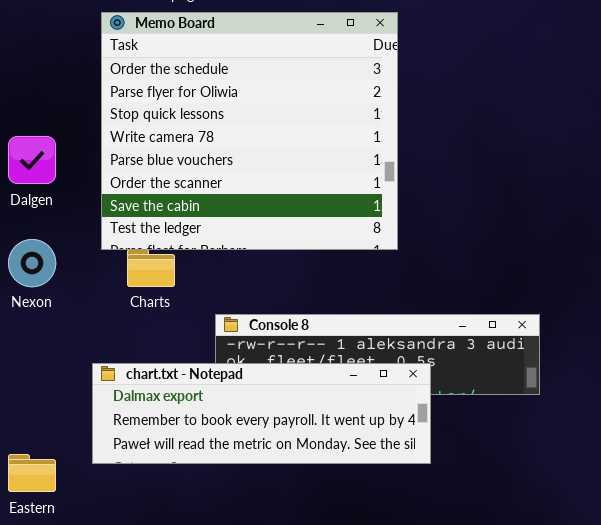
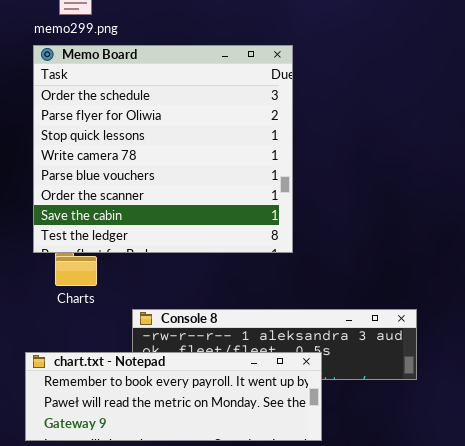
chart.txt - Notepad: [92,363,431,464] -> [25,352,322,441], scrolled down 1 row

